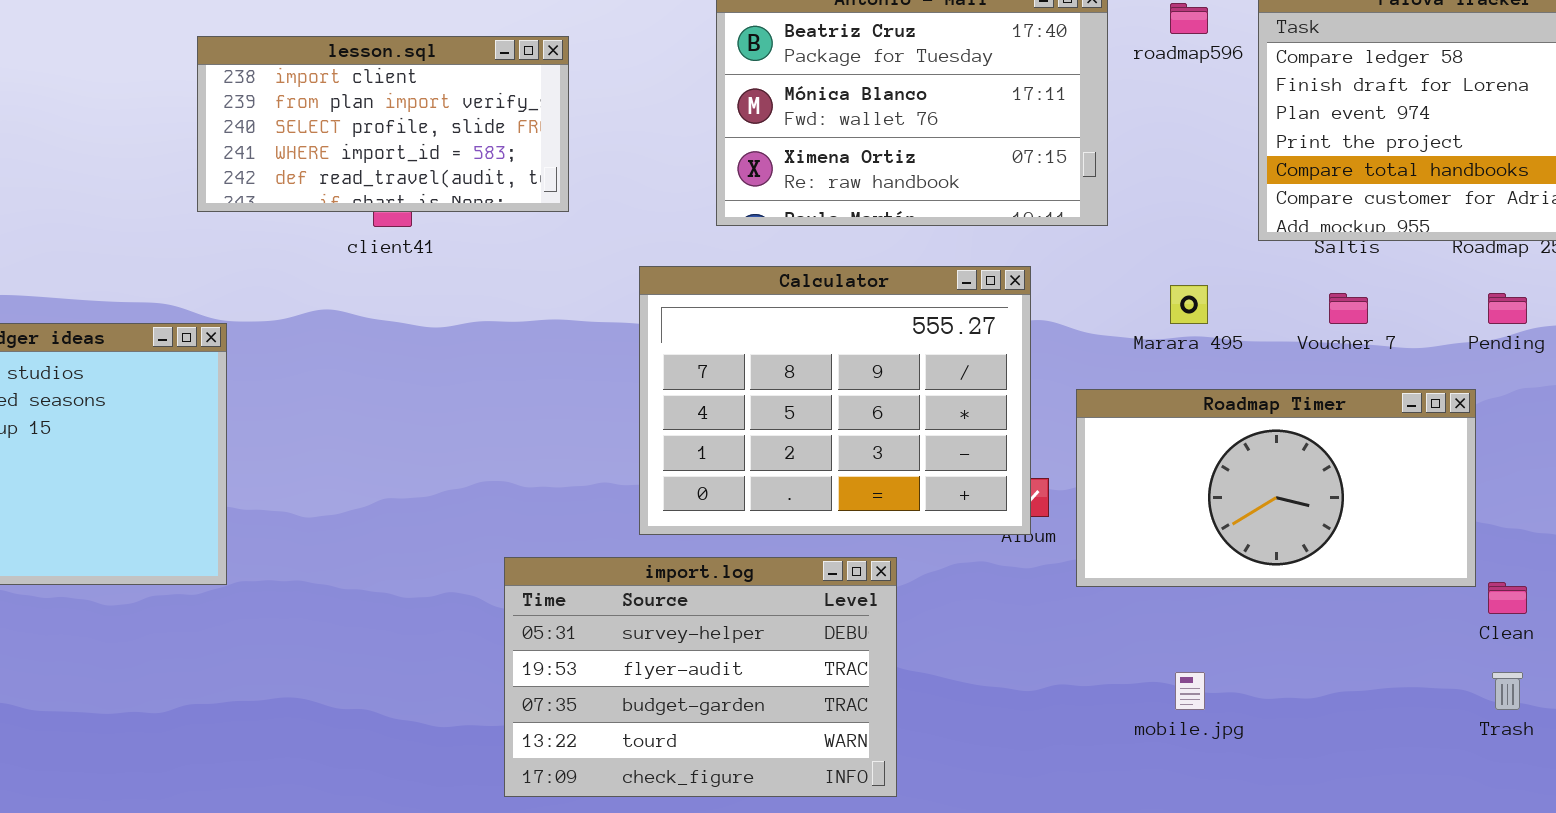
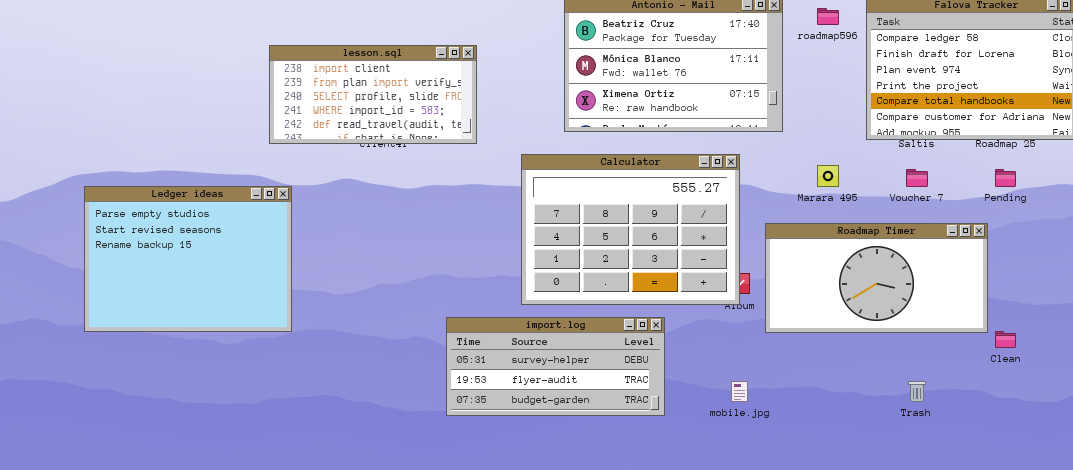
lesson.sql: [197,36,569,212] -> [269,45,477,144], moved
import.log: [504,557,897,797] -> [446,317,665,416], resized
mobile.jpg: [1175,672,1205,710] -> [731,381,748,402], moved
Trash: [1492,672,1523,710] -> [908,381,926,402], moved

